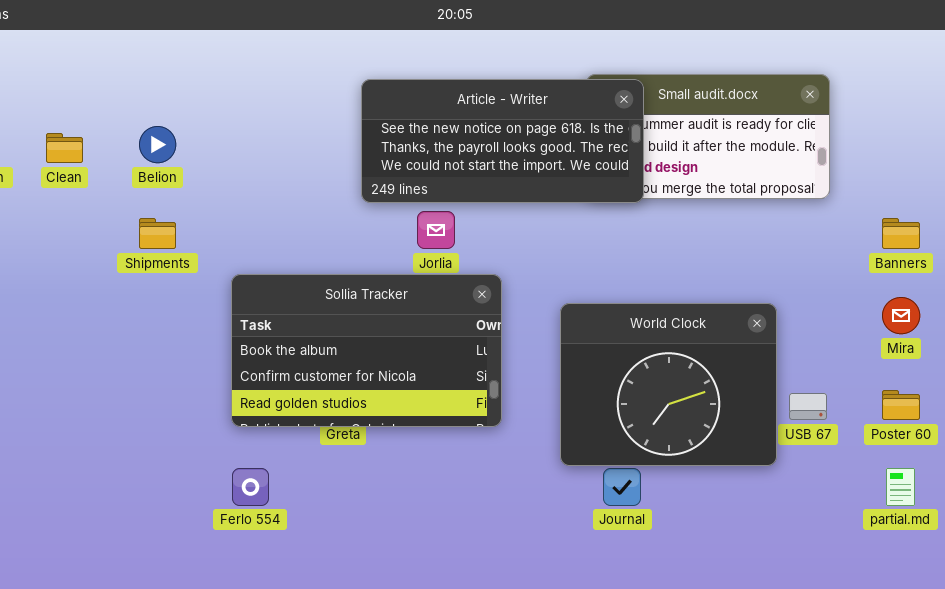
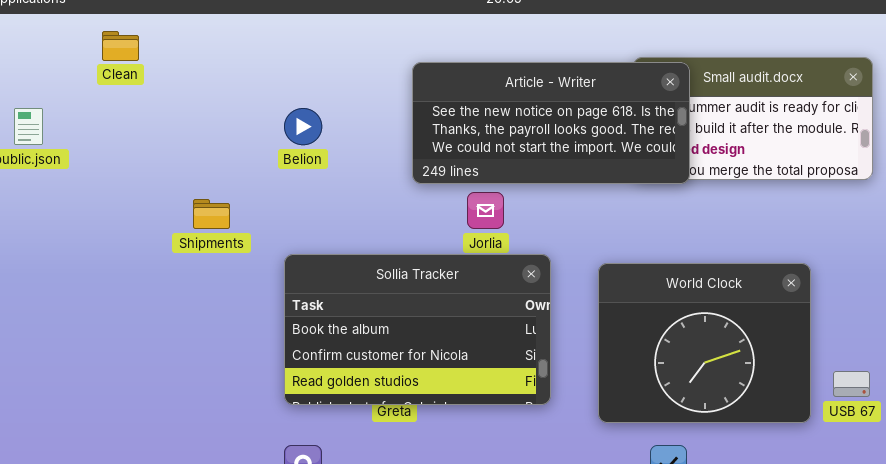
Belion: [139,126,176,163] -> [284,108,322,145], moved
Clean: [46,133,83,163] -> [102,31,139,61], moved
World Clock: [560,303,777,466] -> [598,263,811,423], moved

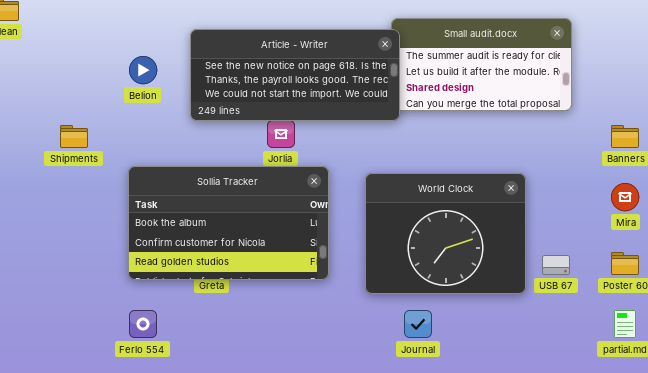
Article - Writer: [412,62,690,184] -> [190,29,400,121], moved

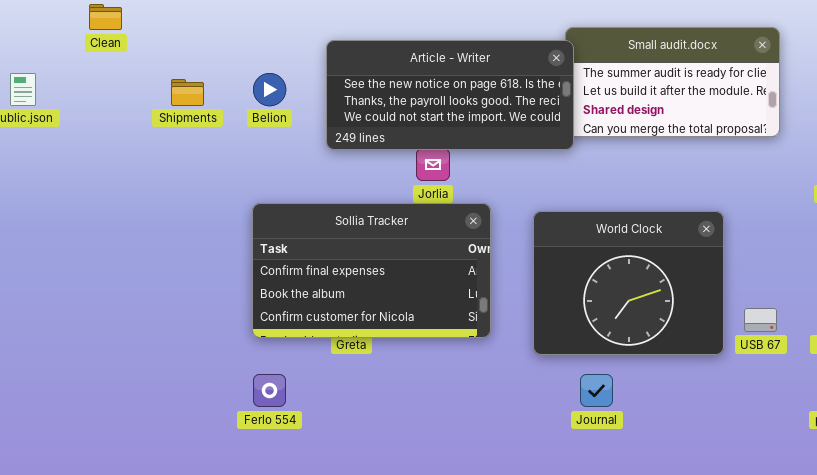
Shipments: [60,125,88,148] -> [171,79,204,106], moved
Sollia Tracker: [128,166,329,280] -> [252,203,491,338], scrolled up 1 row

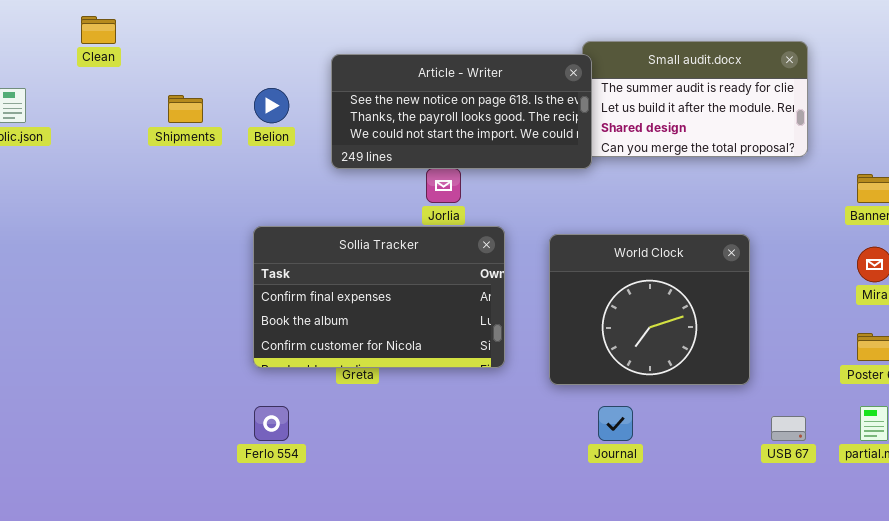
USB 67: [744,308,777,332] -> [771,416,806,441], moved

